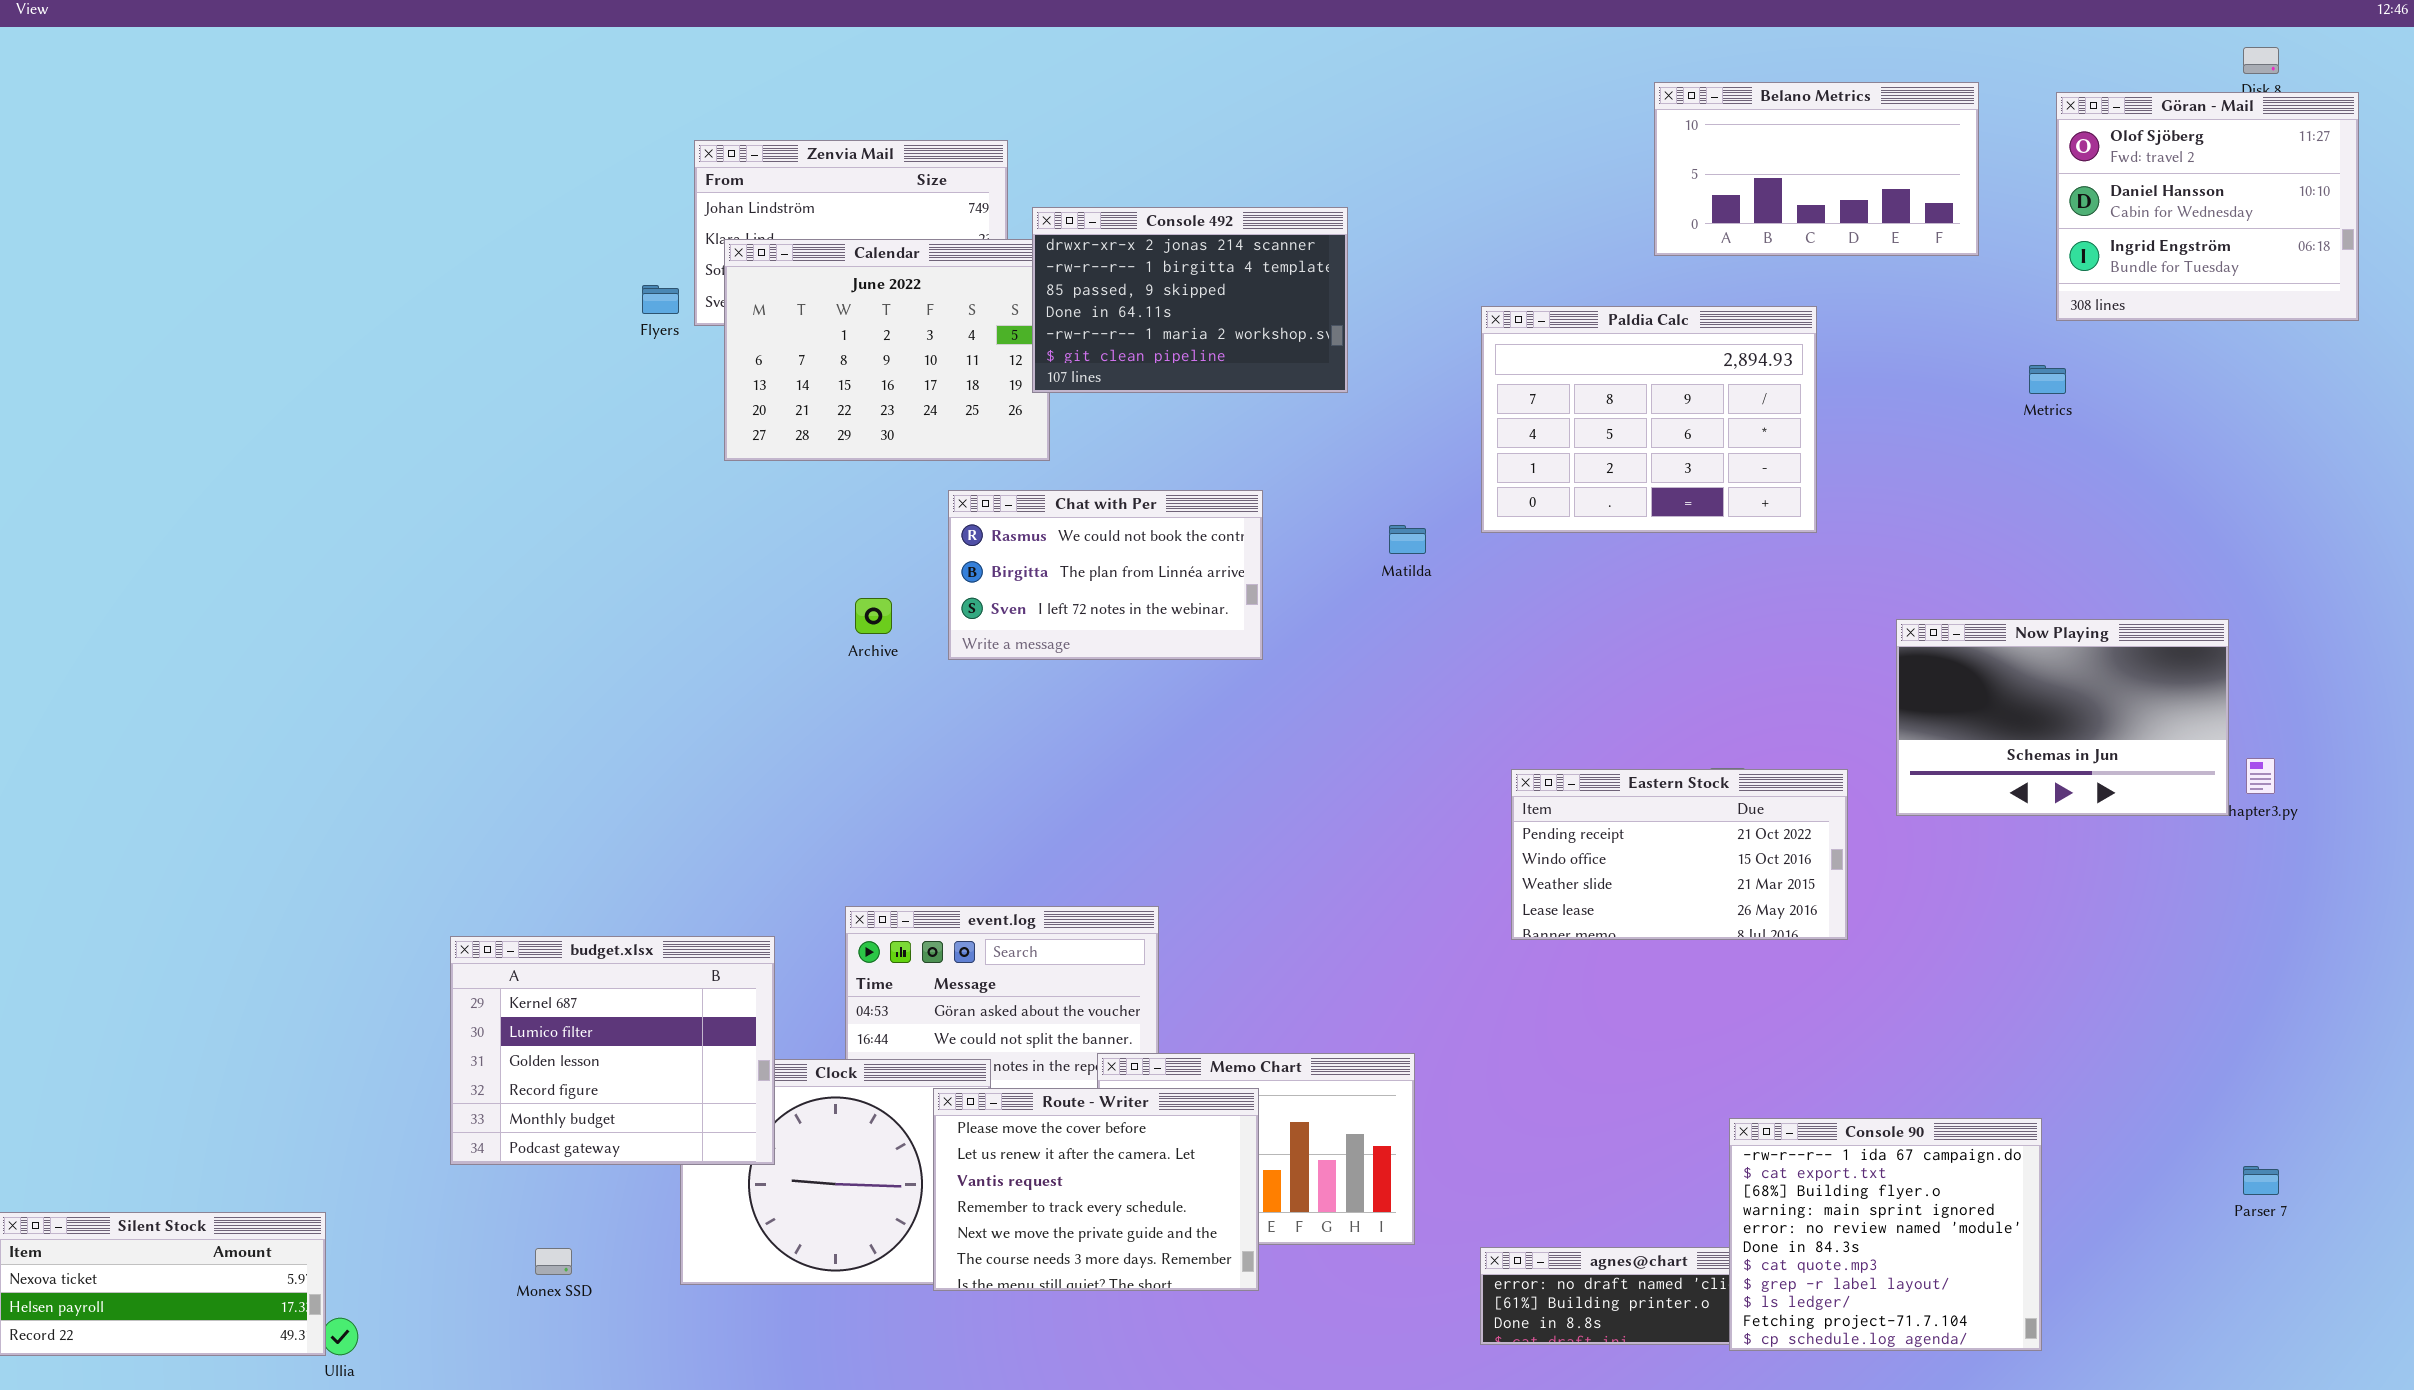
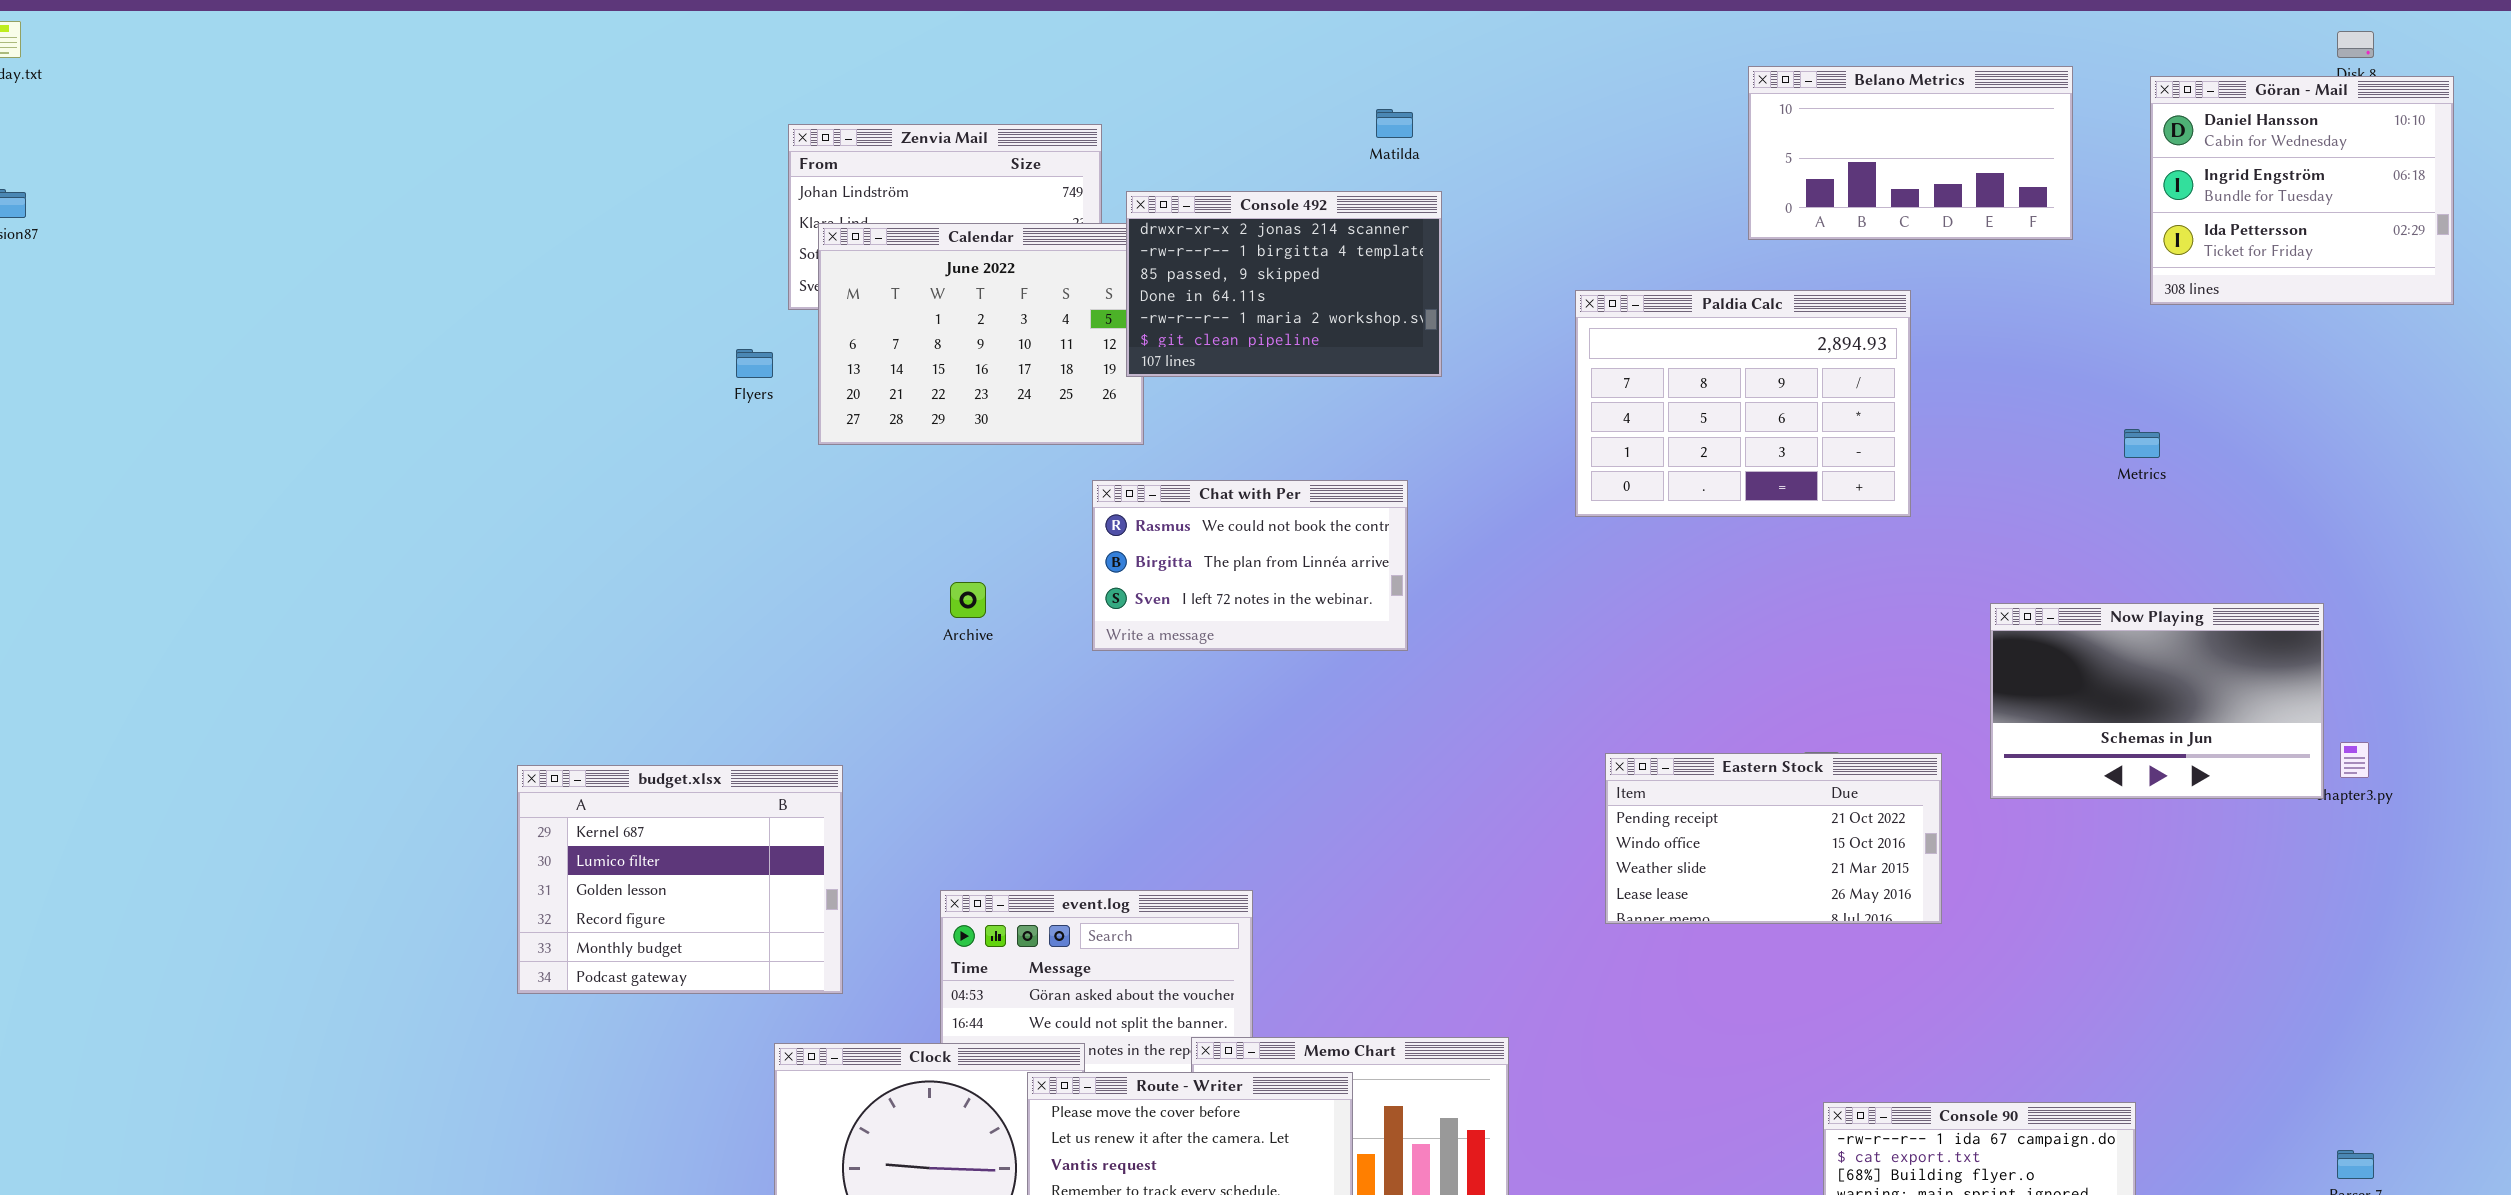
Göran - Mail: [2056,92,2359,321] -> [2150,76,2454,305], scrolled down 1 row
Flyers: [642,285,679,314] -> [736,349,773,378], moved
Metrics: [2029,365,2066,394] -> [2124,429,2160,458], moved
Chat with Per: [948,490,1263,660] -> [1092,480,1408,651], moved
Matilda: [1389,525,1426,554] -> [1376,109,1413,138], moved
budget.xlsx: [450,936,775,1165] -> [517,765,843,994], moved

